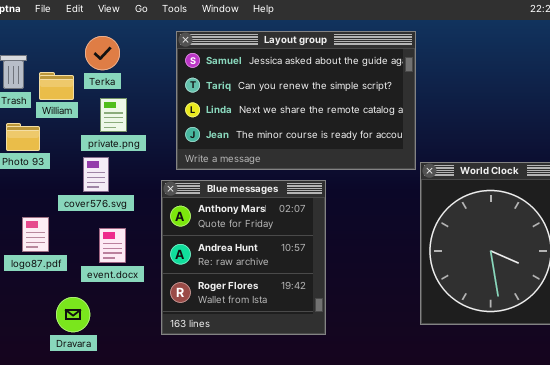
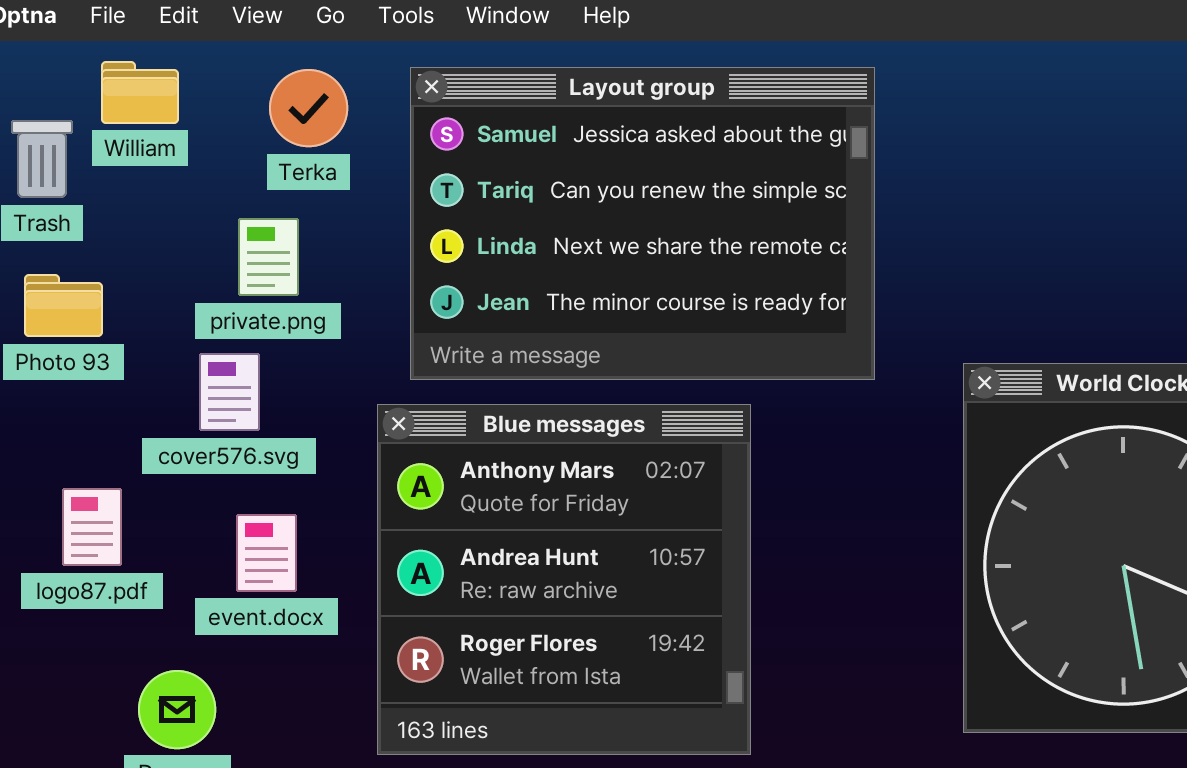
Layout group: [176,31,416,170] -> [410,67,875,380], resized
Terka: [85,36,120,70] -> [269,69,348,147], moved
William: [39,72,74,100] -> [101,61,179,124], moved

